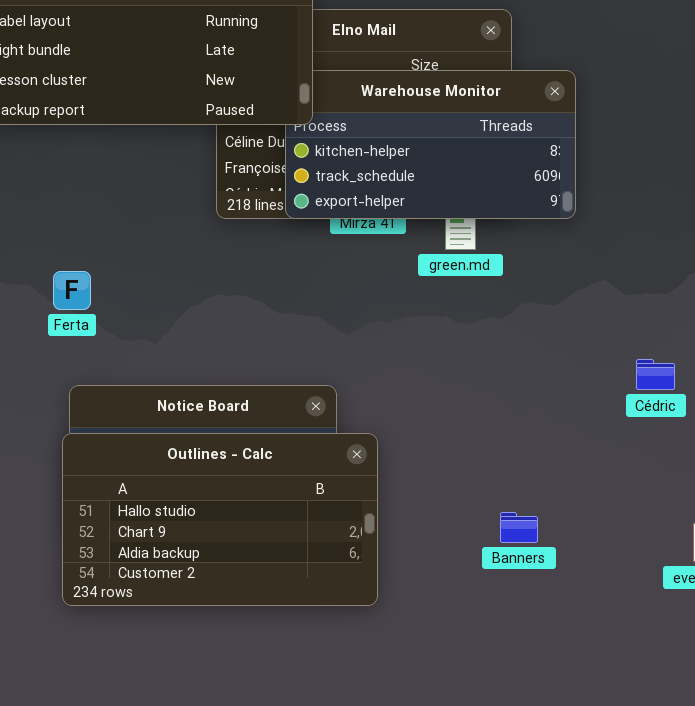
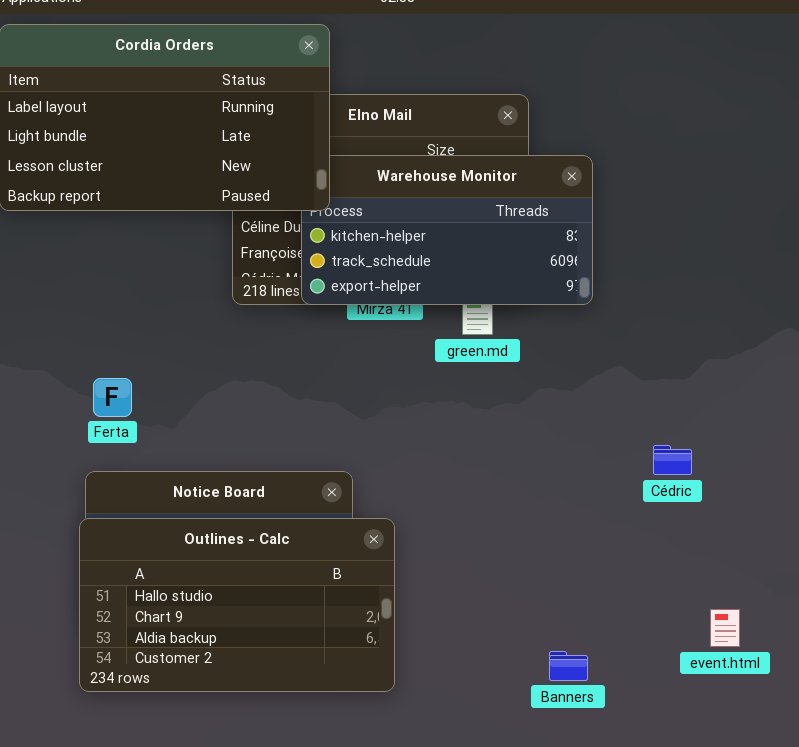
Ferta: [53,271,91,310] -> [93,378,132,417], moved
Banners: [500,512,538,543] -> [549,651,588,681], moved

